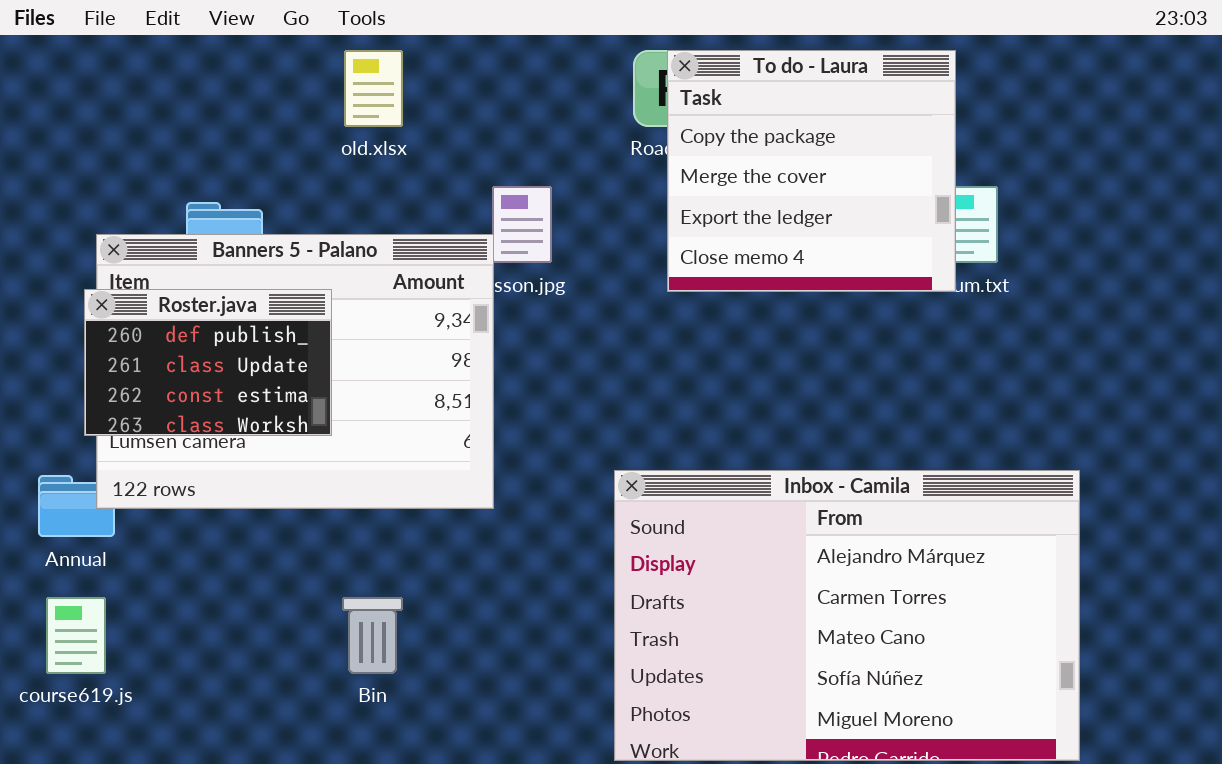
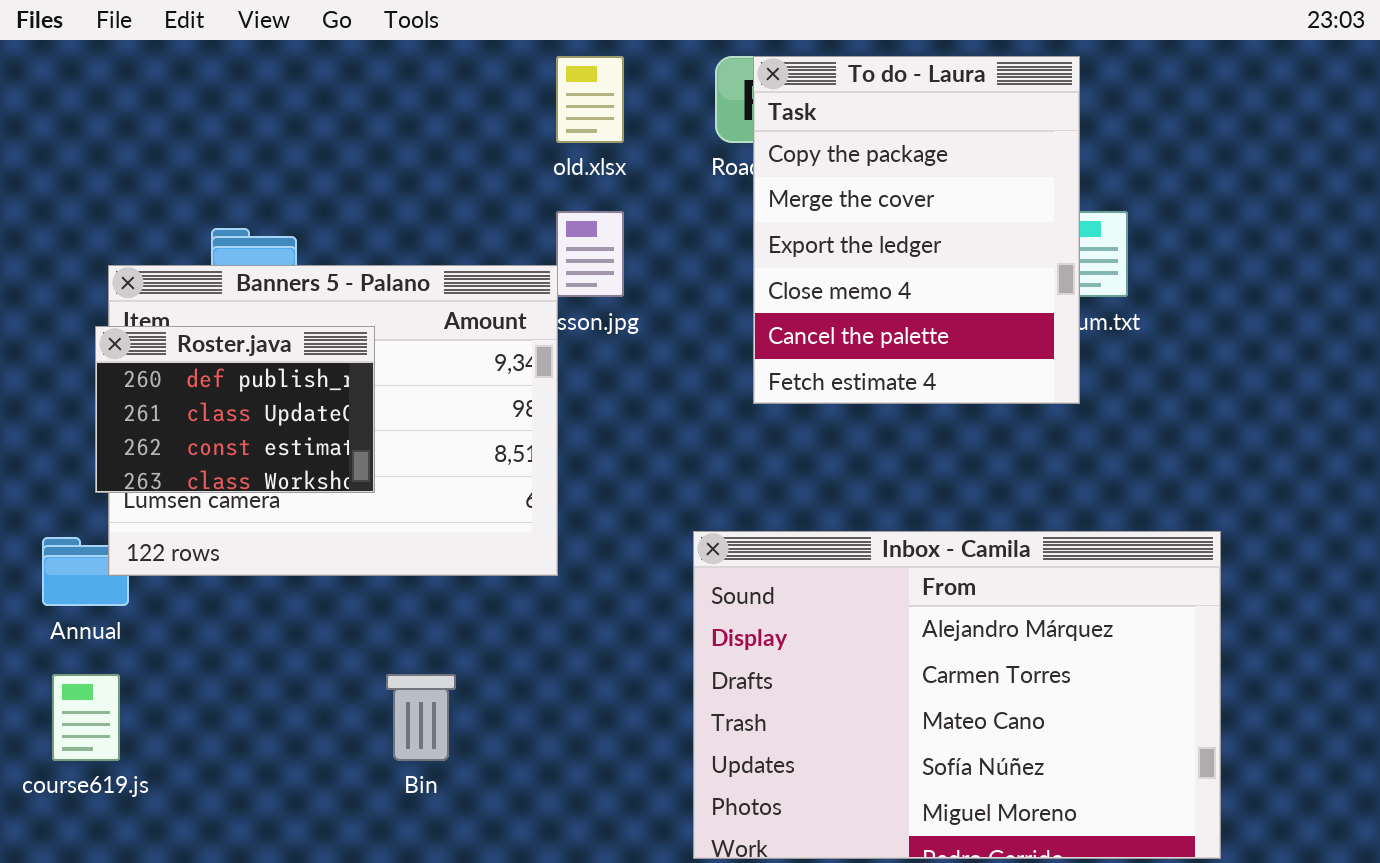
old.xlsx: [344,50,403,127] -> [556,56,624,143], moved
To do - Laura: [667,50,956,292] -> [753,56,1080,404], resized

